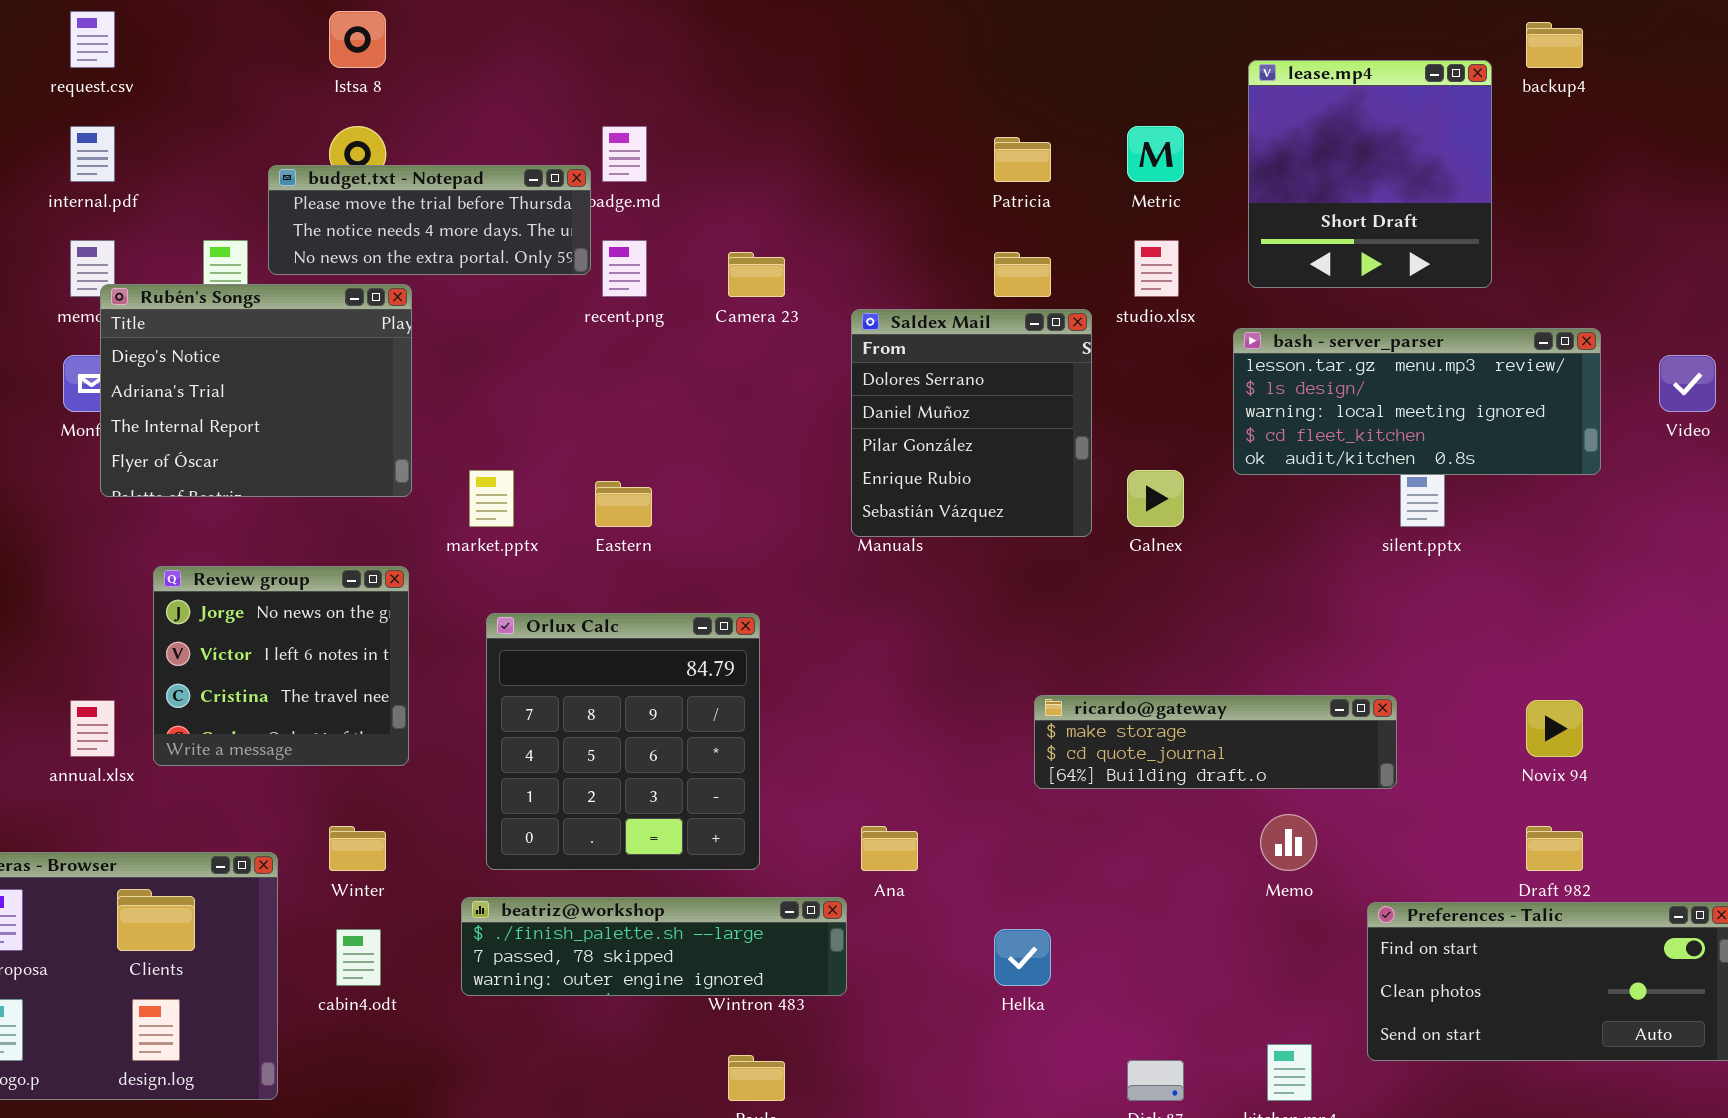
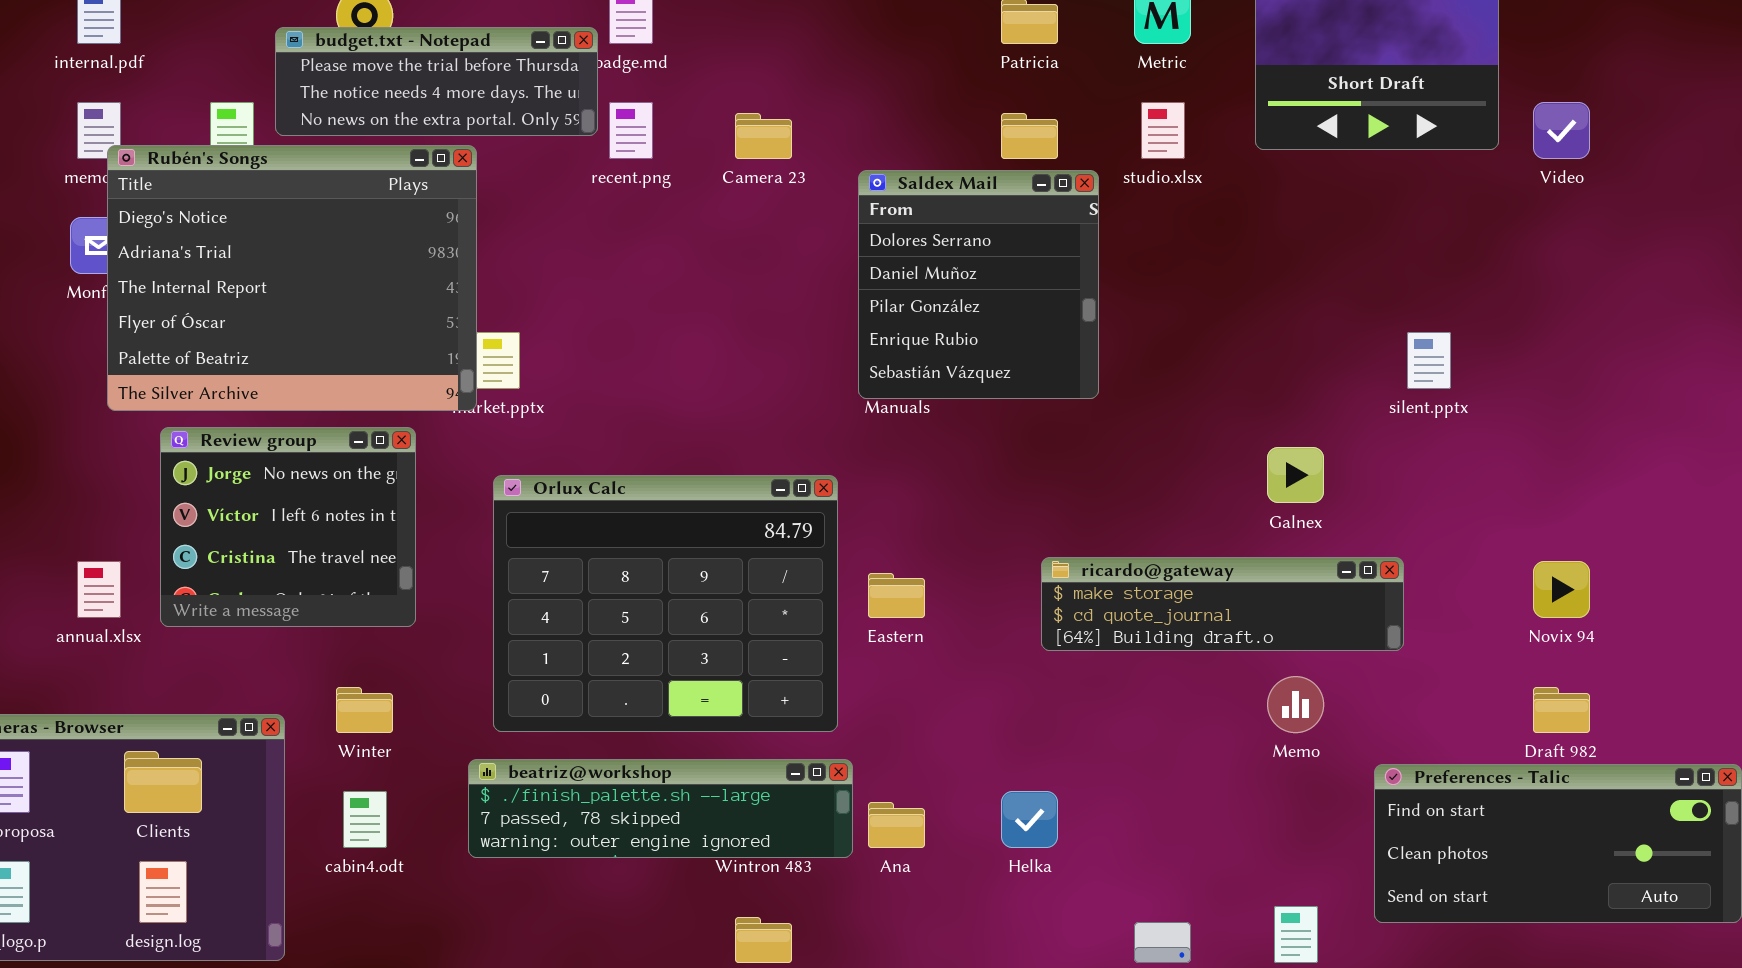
Rubén's Songs: [100,284,412,497] -> [107,145,477,411], resized
bash - server_parser: [1233,328,1601,475] -> none, closed
Video: [1659,355,1716,412] -> [1533,102,1590,159], moved
Galnex: [1127,470,1184,527] -> [1267,447,1324,503], moved
Eastern: [595,481,652,527] -> [868,573,925,618], moved
Orlux Calc: [486,613,760,870] -> [493,475,838,732], resized
Ana: [861,826,918,871] -> [868,802,925,848], moved

